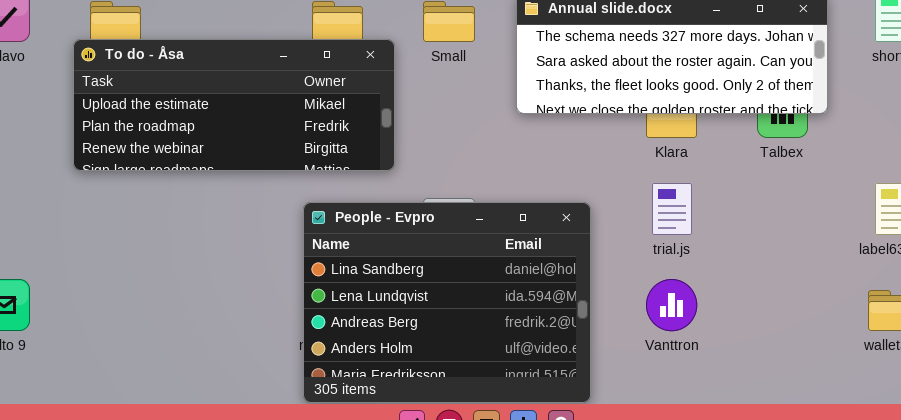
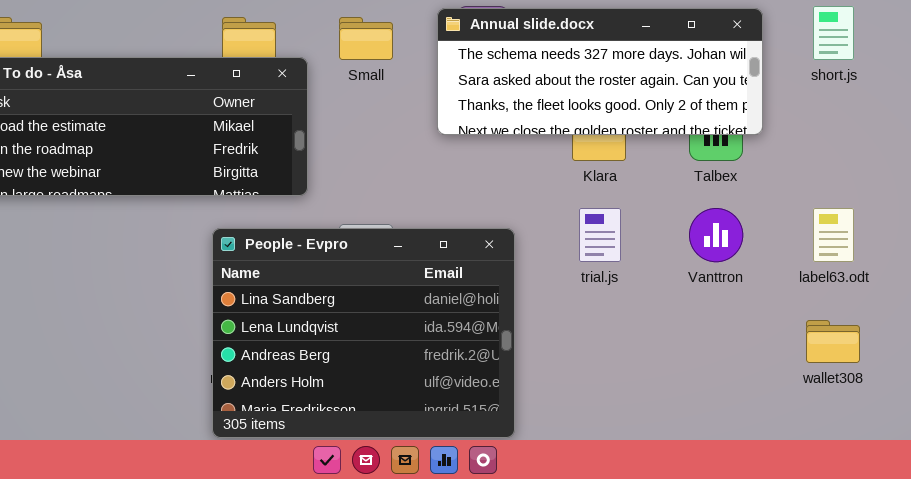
Vanttron: [646,279,697,331] -> [689,208,743,262], moved

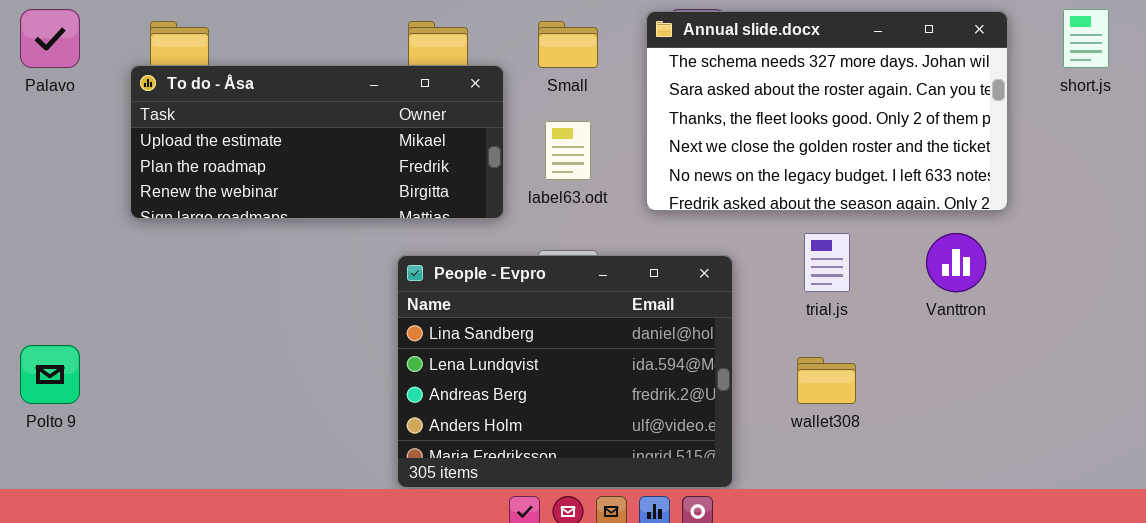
Annual slide.docx: [437,8,763,135] -> [646,11,1008,211], resized
label63.odt: [813,208,854,262] -> [545,121,591,180], moved
wallet308: [806,320,860,363] -> [797,357,856,404], moved

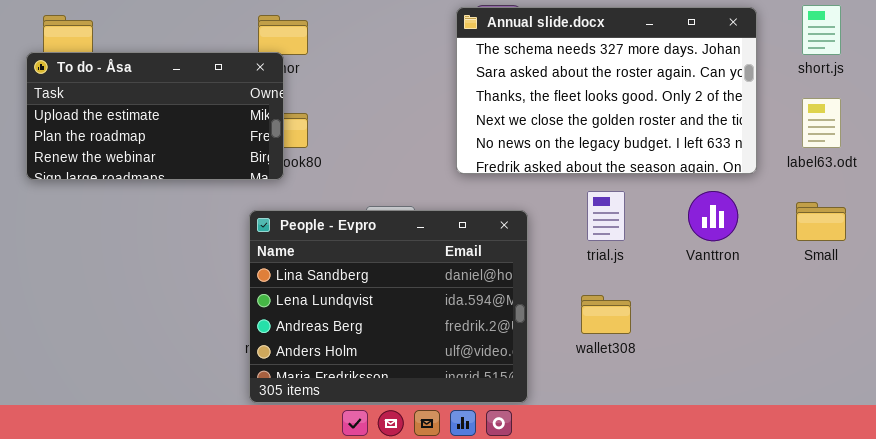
Small: [538,21,598,68] -> [796,202,846,241], moved
To do - Åsa: [130,65,504,219] -> [26,52,284,180], resized
label63.odt: [545,121,591,180] -> [802,98,841,148], moved

